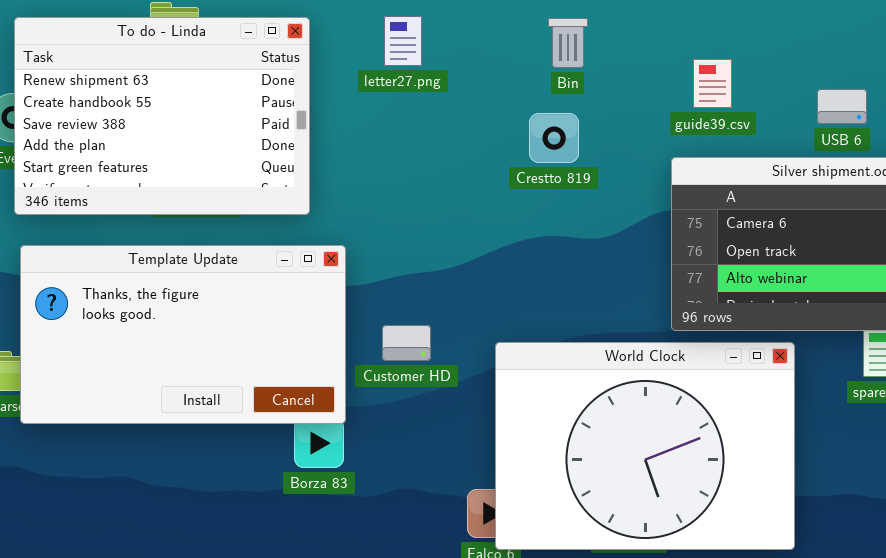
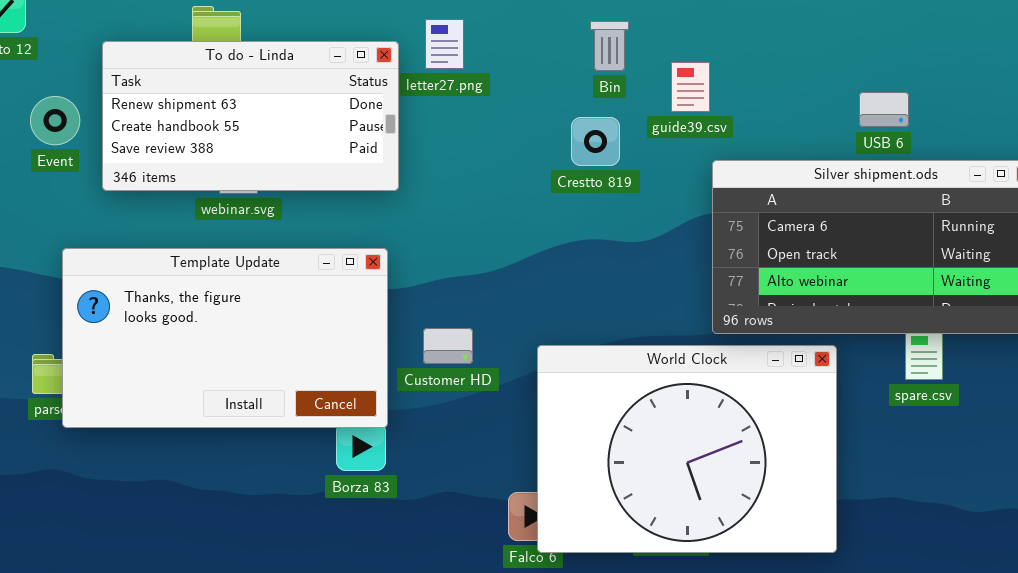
To do - Linda: [14,17,310,215] -> [102,41,399,191], moved, resized
guide39.csv: [693,59,732,108] -> [671,62,710,112], moved

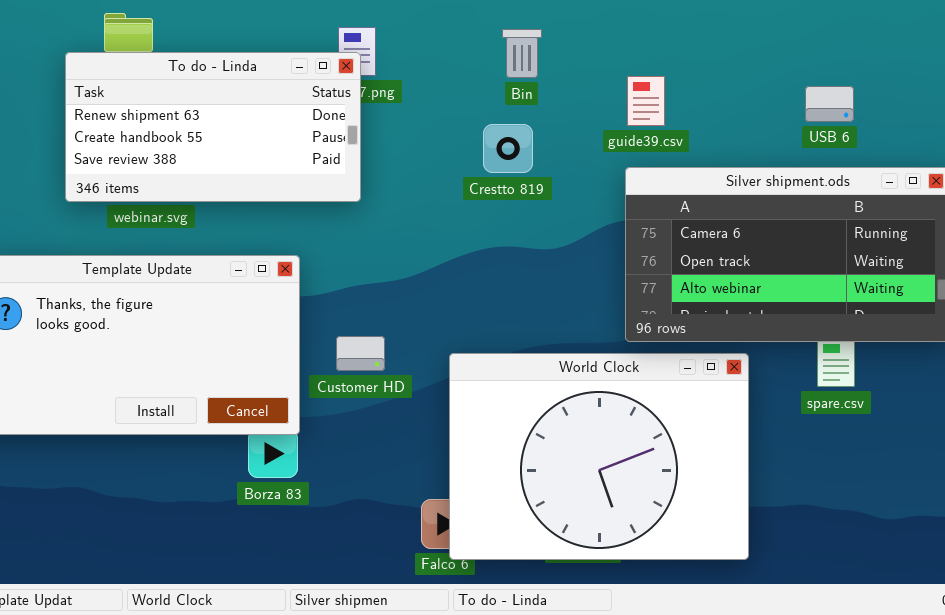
To do - Linda: [102,41,399,191] -> [65,52,361,202], moved
guide39.csv: [671,62,710,112] -> [627,76,665,126], moved
USB 6: [859,92,909,127] -> [805,86,854,122], moved

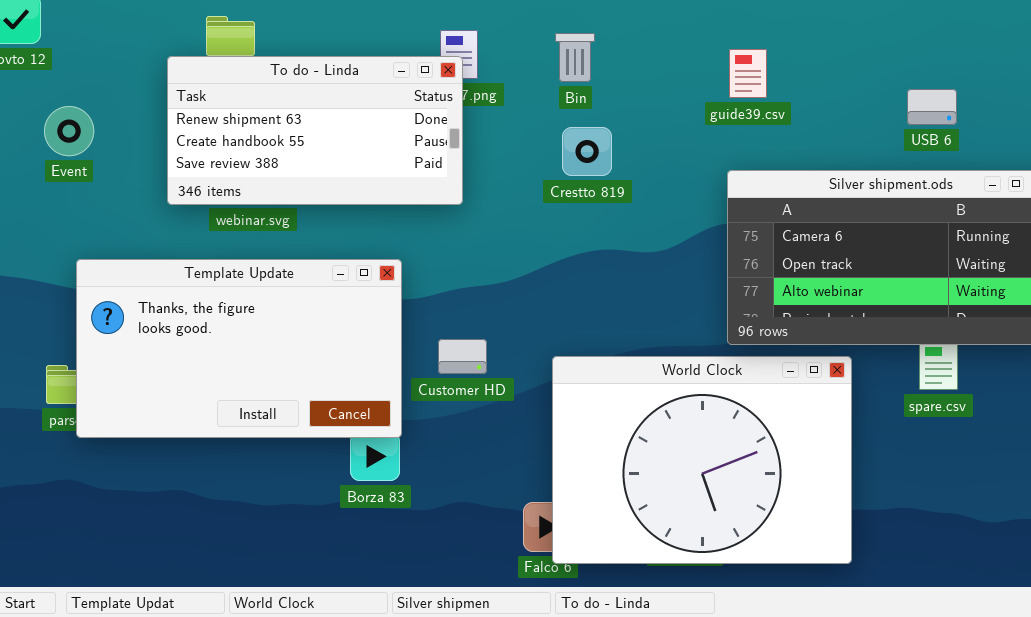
Bin: [502,29,542,78] -> [555,33,595,82], moved
guide39.csv: [627,76,665,126] -> [729,49,767,98], moved
Crestto 819: [483,124,533,173] -> [562,127,612,176], moved

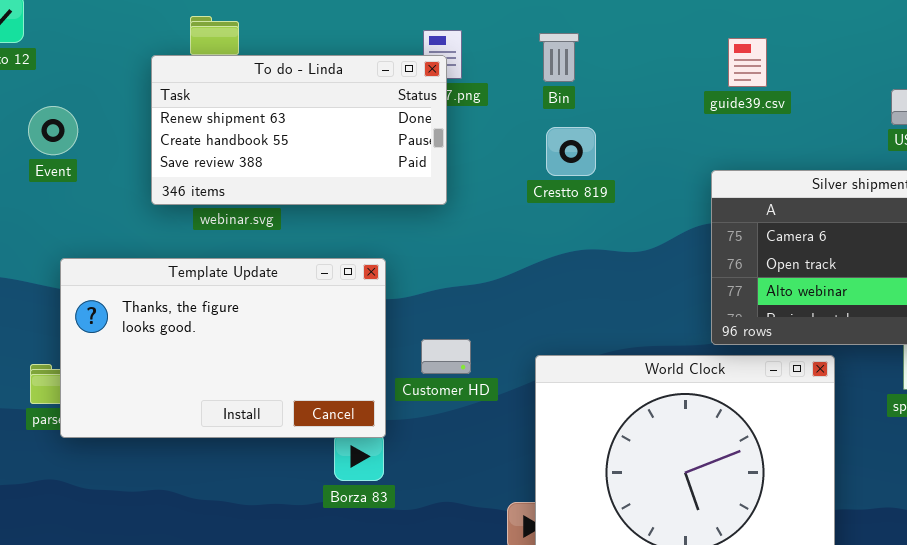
guide39.csv: [729,49,767,98] -> [728,38,767,87], moved

